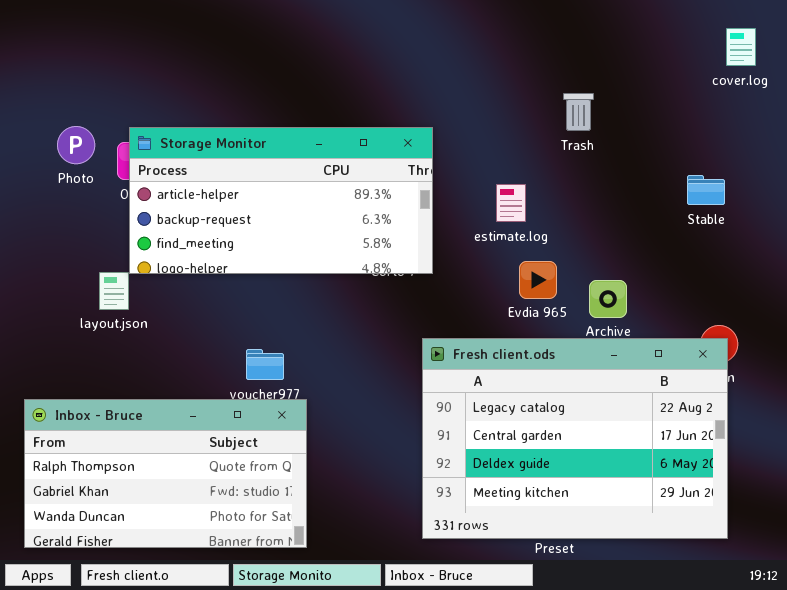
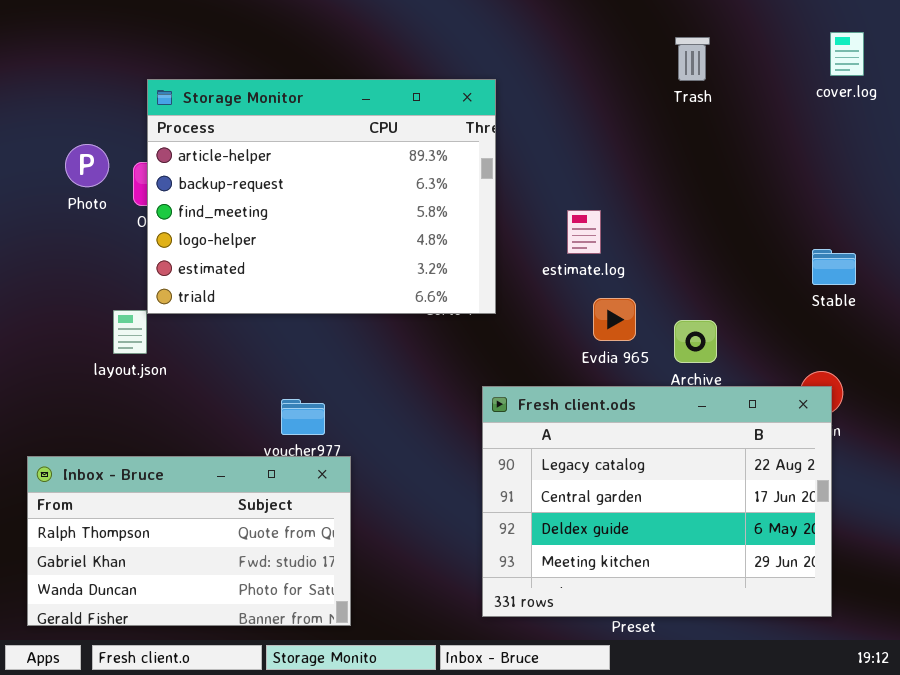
Trash: [563,93,594,131] -> [675,37,710,81], moved
Storage Monitor: [129,127,433,274] -> [147,79,496,314], resized
Stable: [687,175,725,205] -> [812,249,856,285], moved

